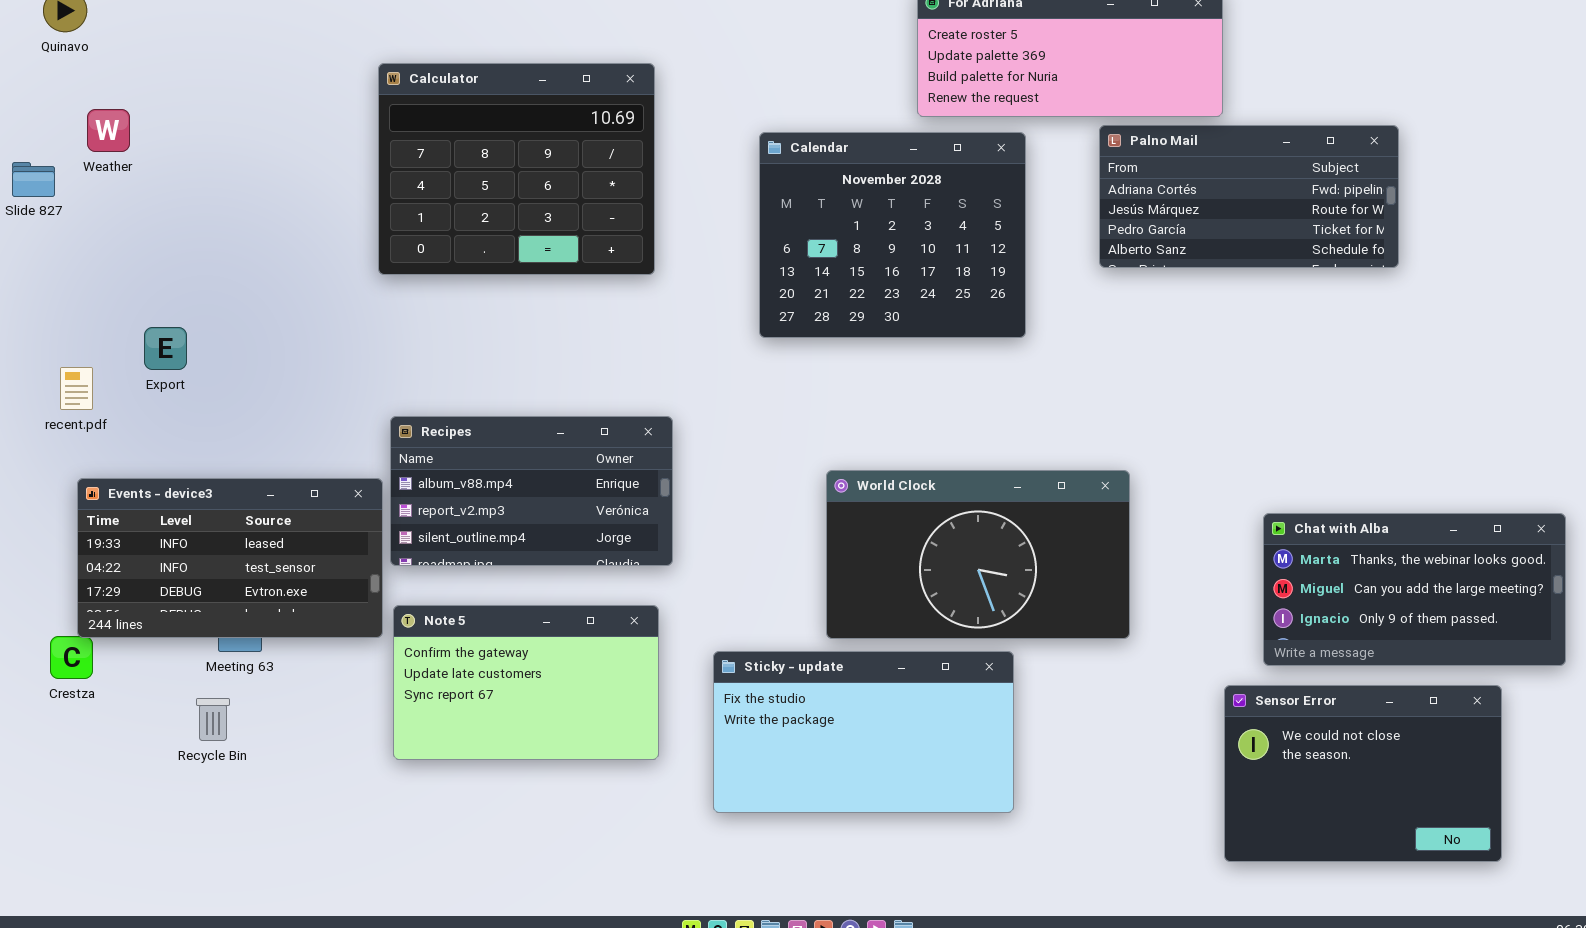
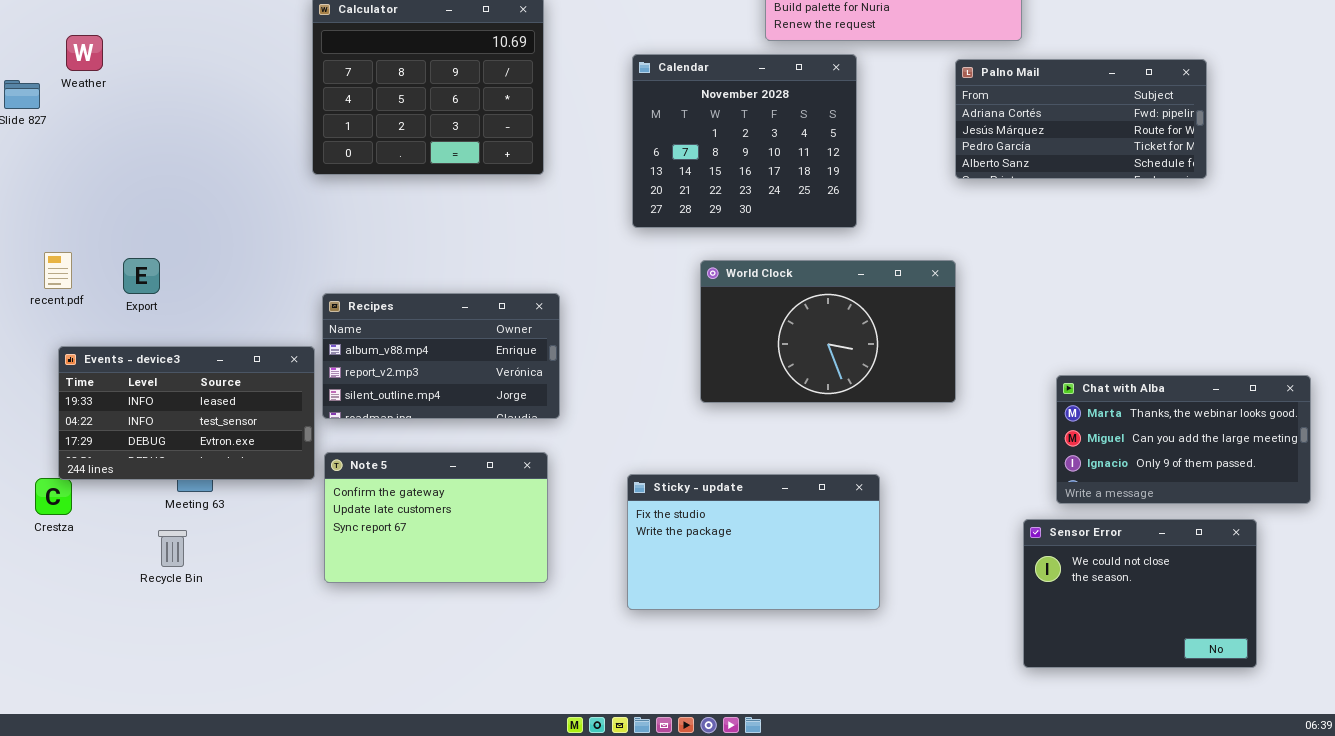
Palno Mail: [1099,125,1399,268] -> [955,59,1207,179], moved
Export: [144,327,187,370] -> [123,258,160,294], moved
World Clock: [826,470,1130,639] -> [700,260,956,403], moved
Sticky - update: [713,651,1014,813] -> [627,474,880,610], moved

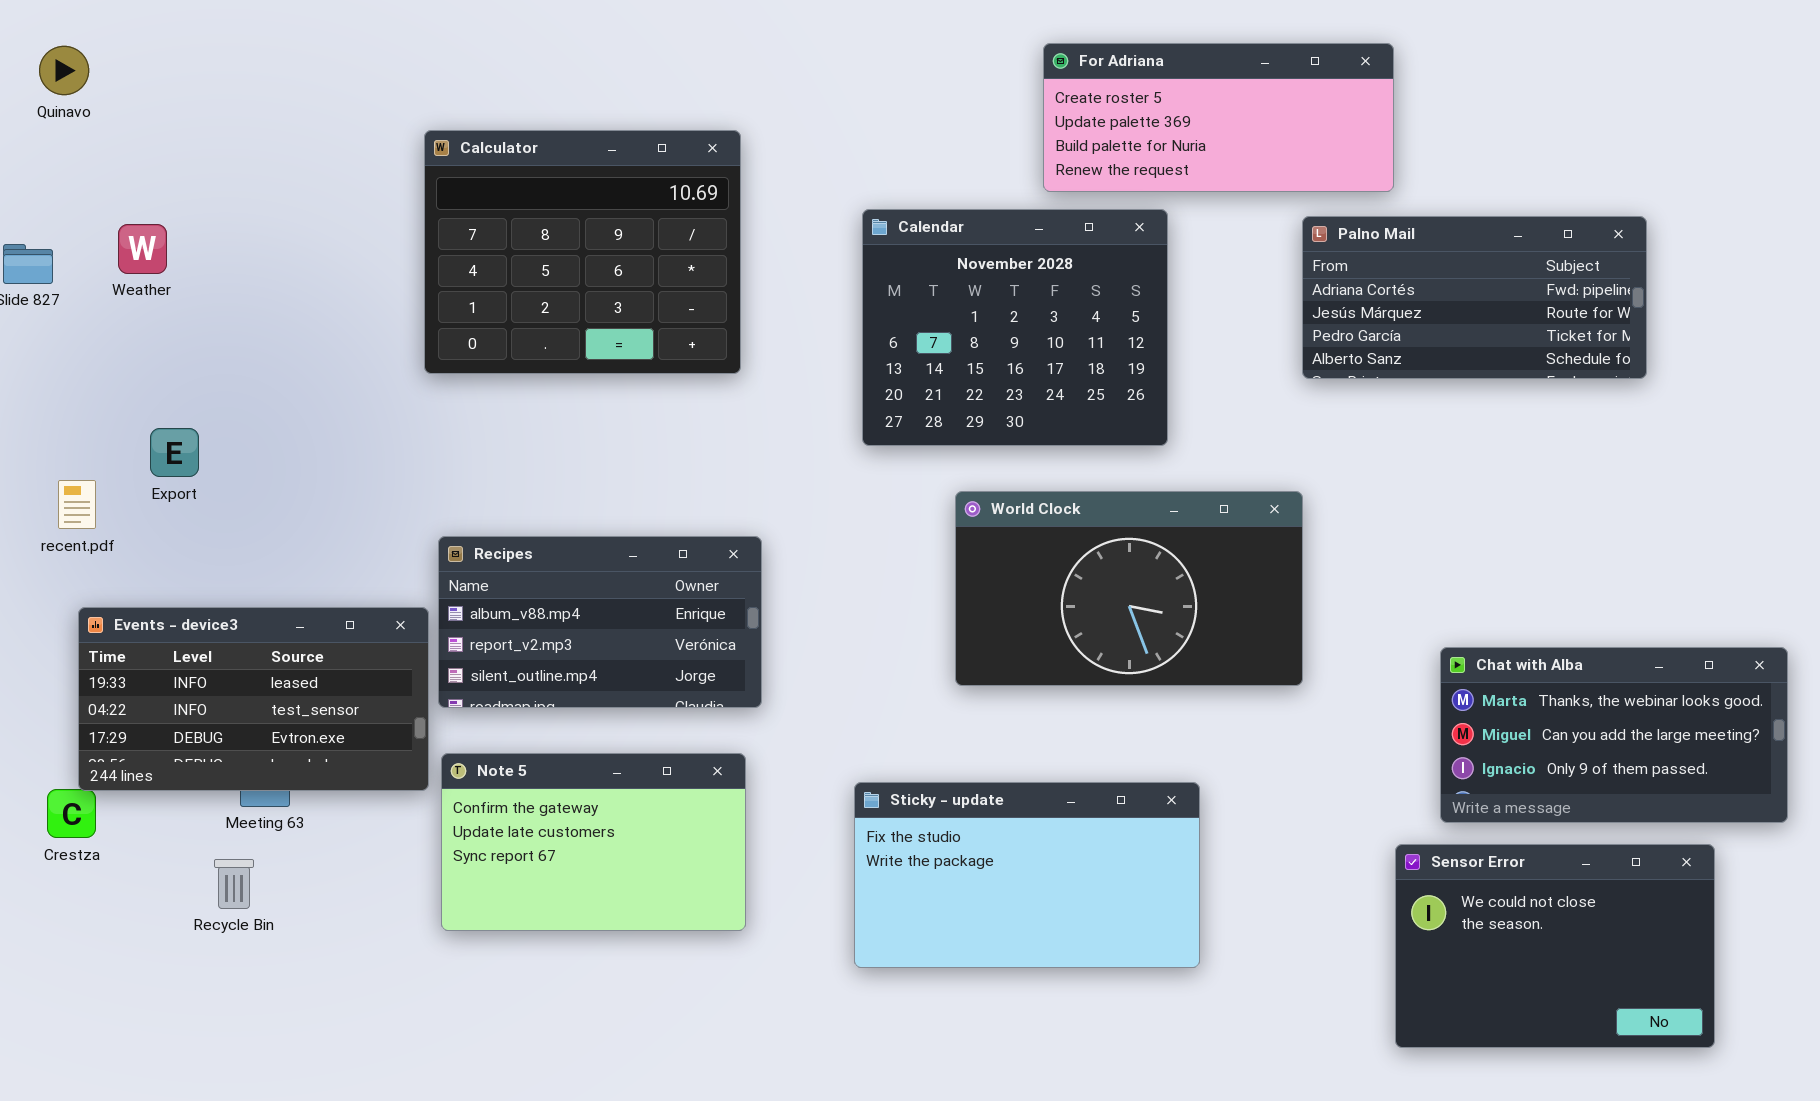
Weather: [66,35,103,71] -> [118,224,167,274], moved
Export: [123,258,160,294] -> [150,428,199,477], moved

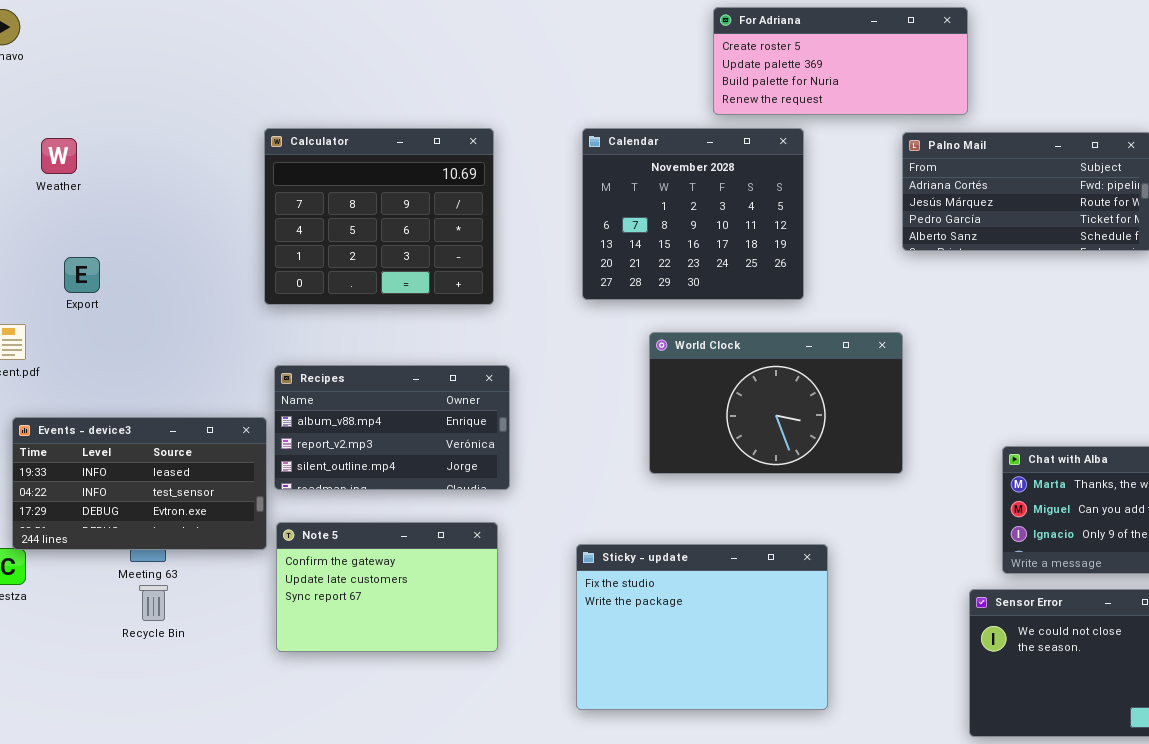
Calculator: [424,130,741,374] -> [264,128,494,305], moved
Export: [150,428,199,477] -> [64,257,100,293], moved
Sticky - update: [854,782,1200,968] -> [576,544,828,710], resized
Recycle Bin: [214,859,254,909] -> [139,585,168,621], moved

